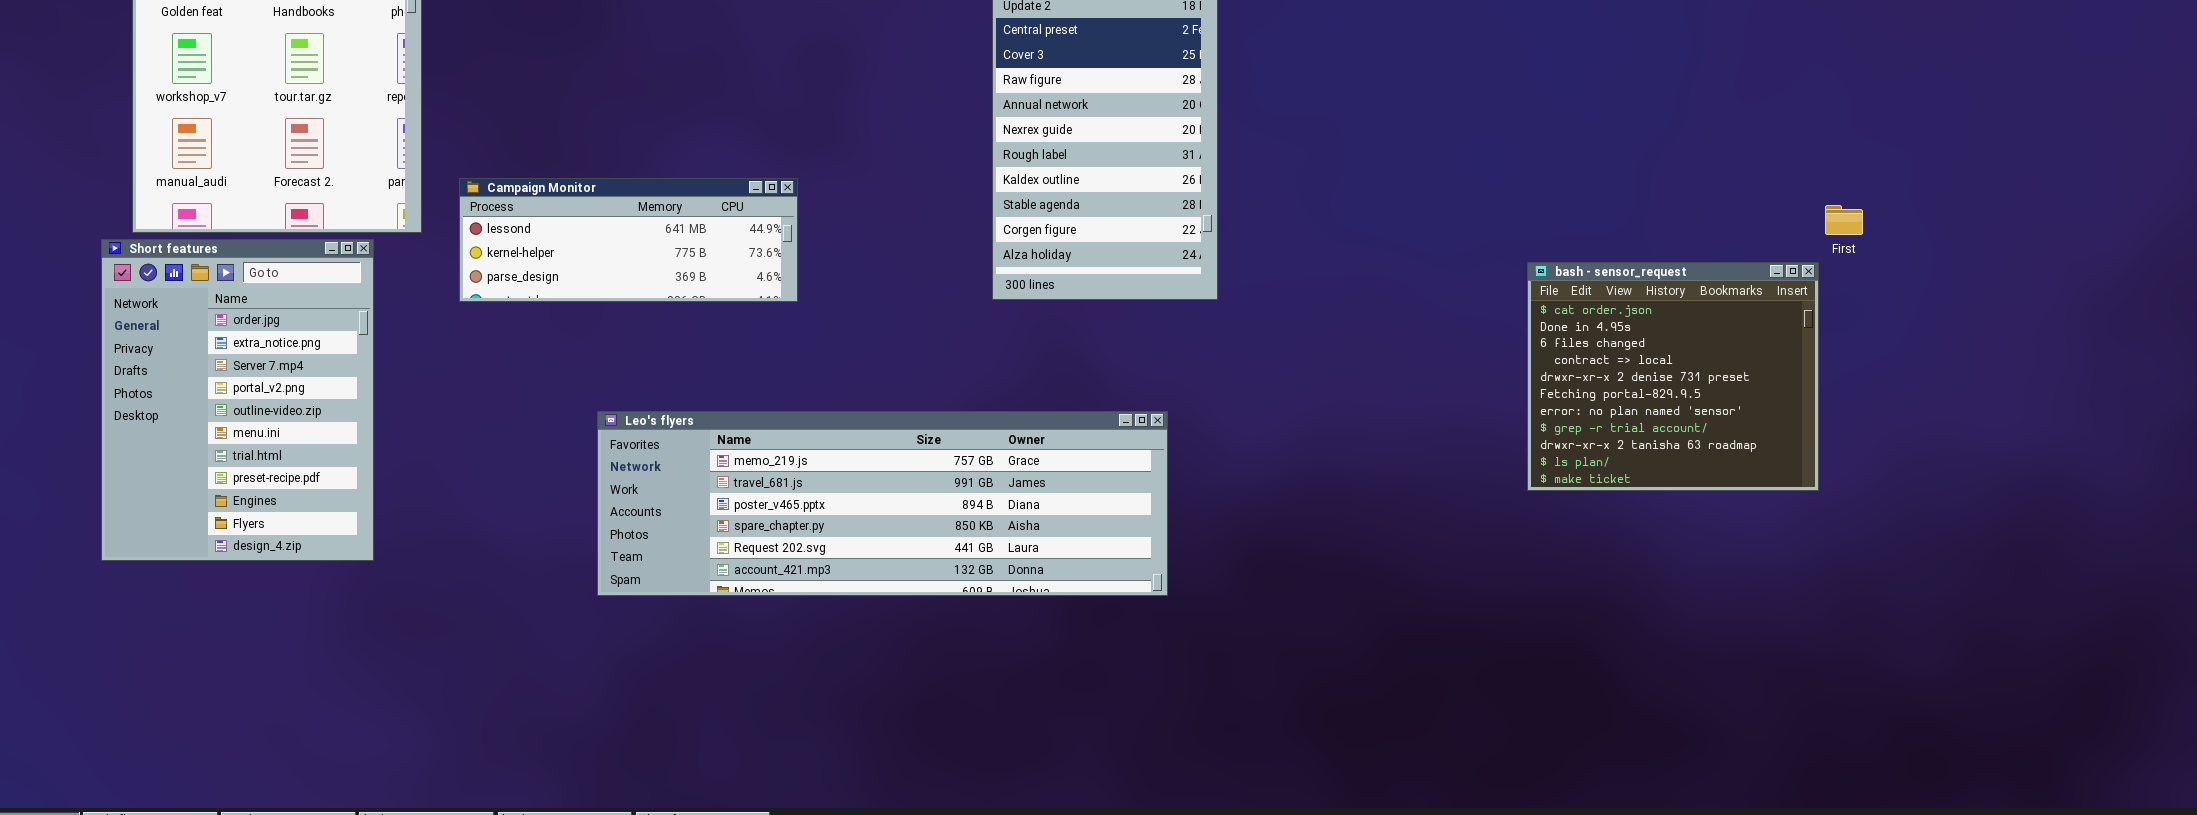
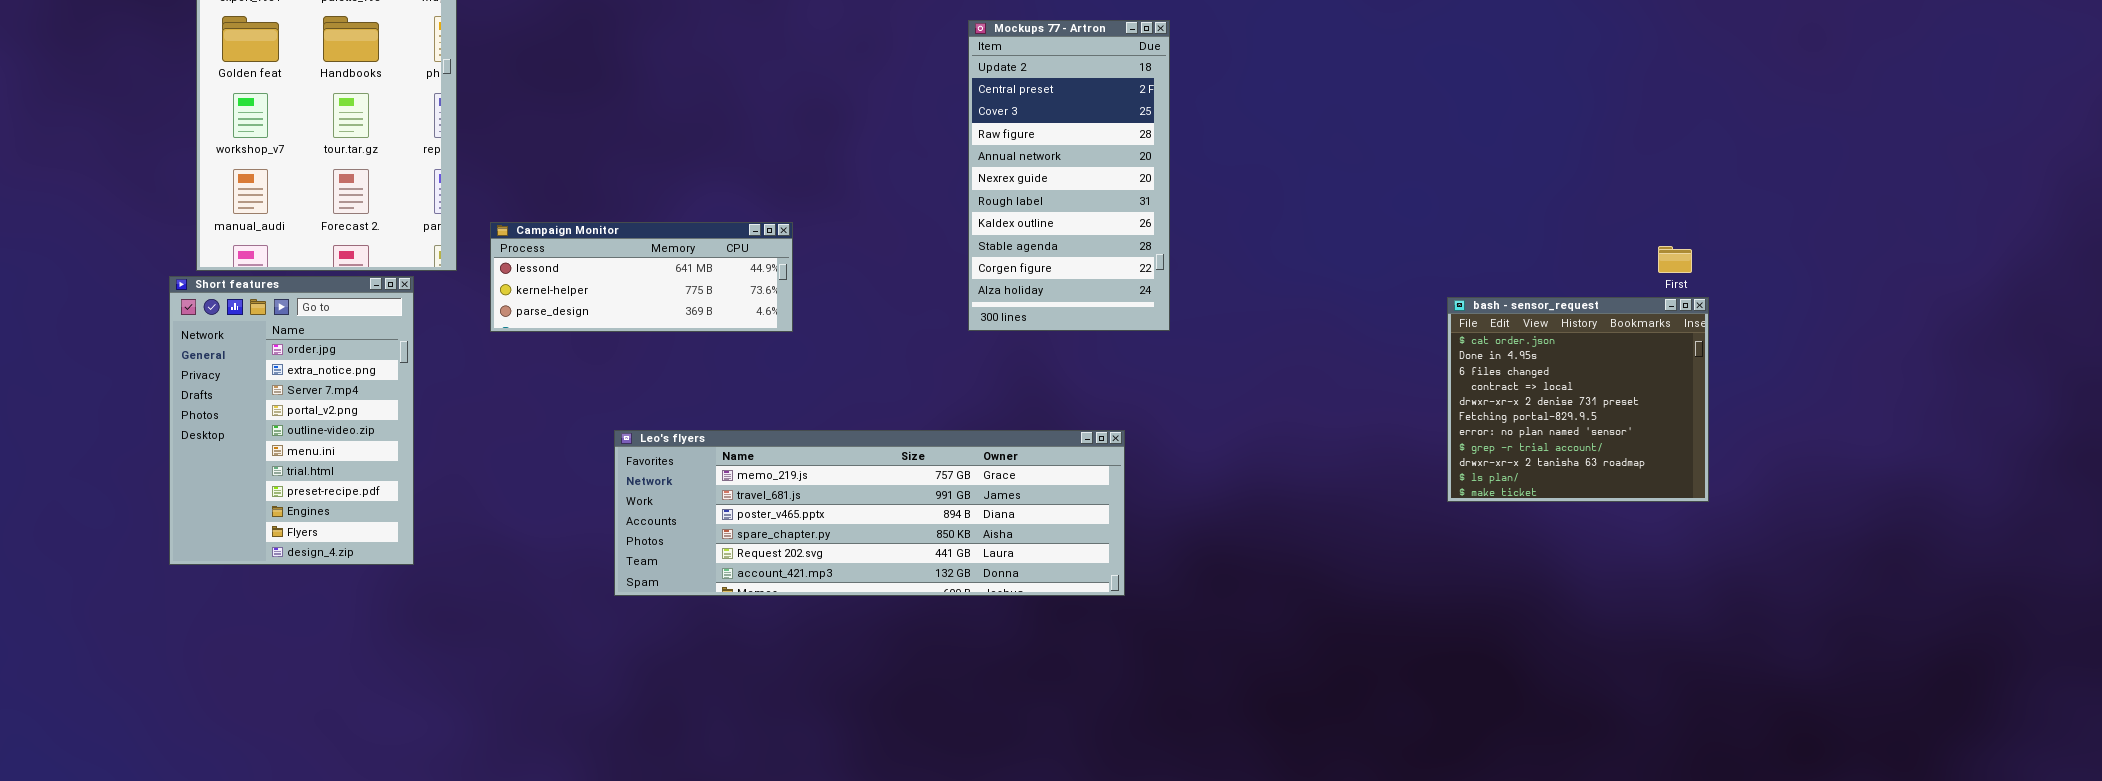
First: [1825,205,1863,235] -> [1658,246,1692,273], moved

